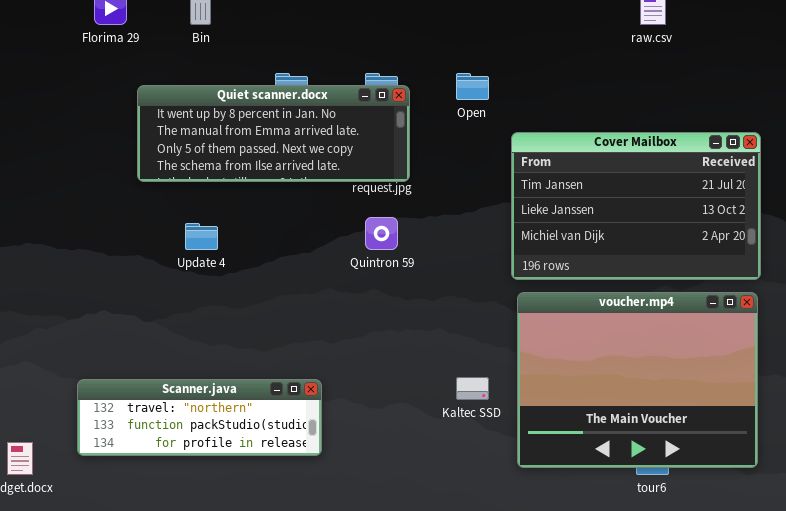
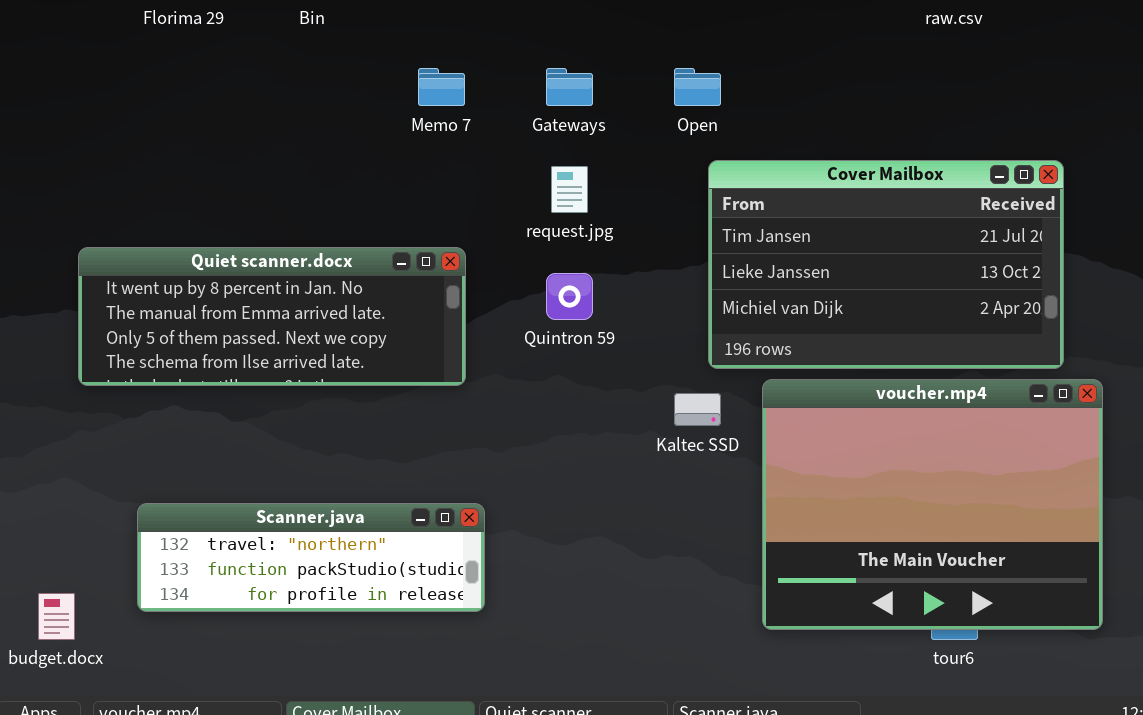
Quiet scanner.docx: [137,85,410,182] -> [78,247,466,386], moved
Cover Mailbox: [511,132,761,280] -> [708,160,1064,369], moved
Kaltec SSD: [456,377,489,400] -> [674,393,721,426], moved

